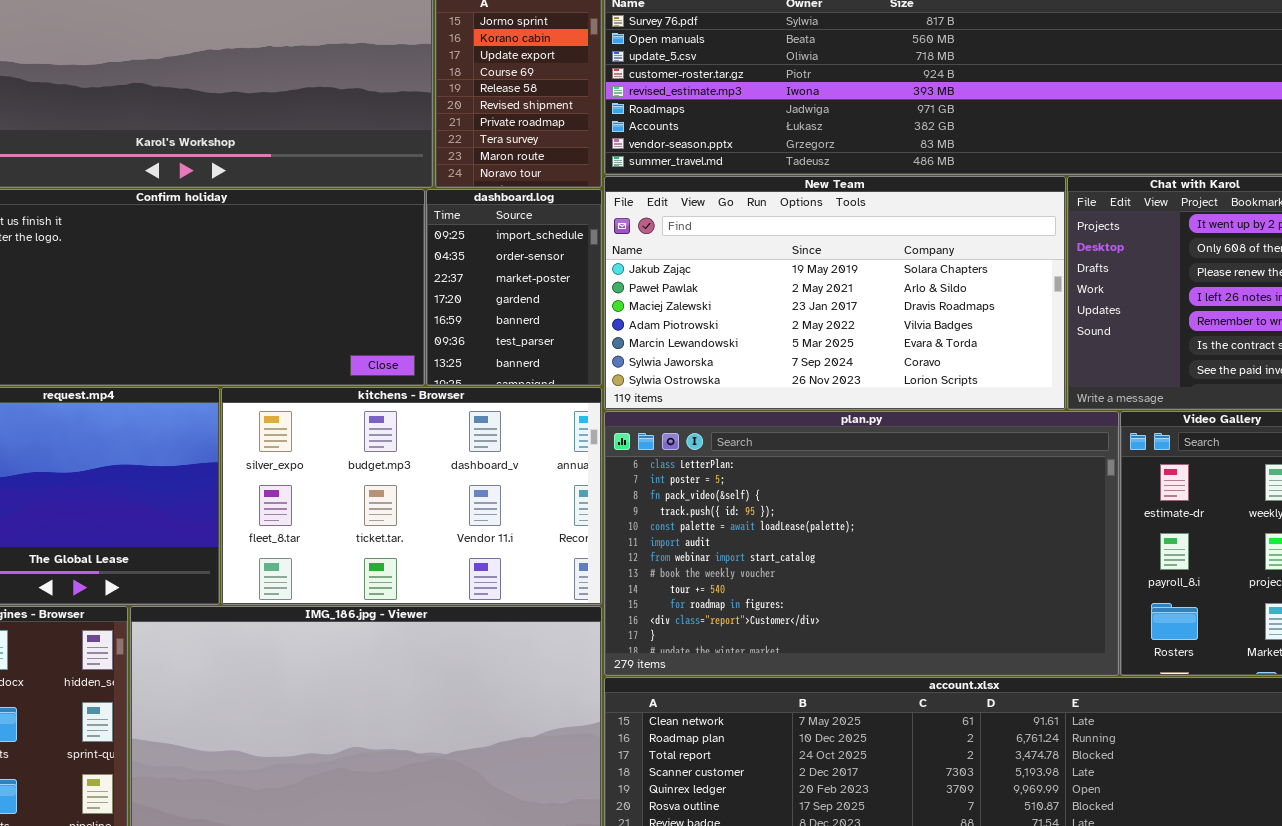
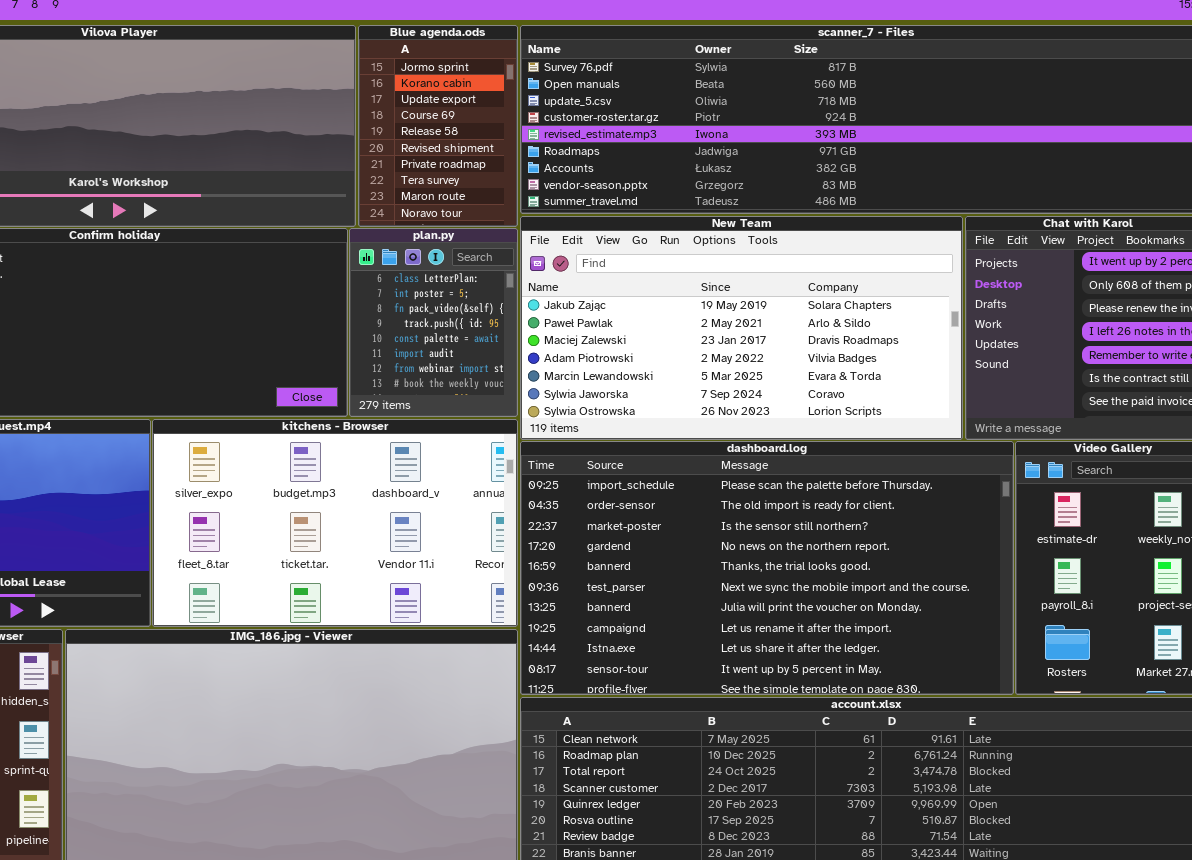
dashboard.log: [426,189,602,386] -> [520,441,1014,695], moved, resized
plan.py: [604,411,1119,676] -> [349,228,518,417], moved, resized

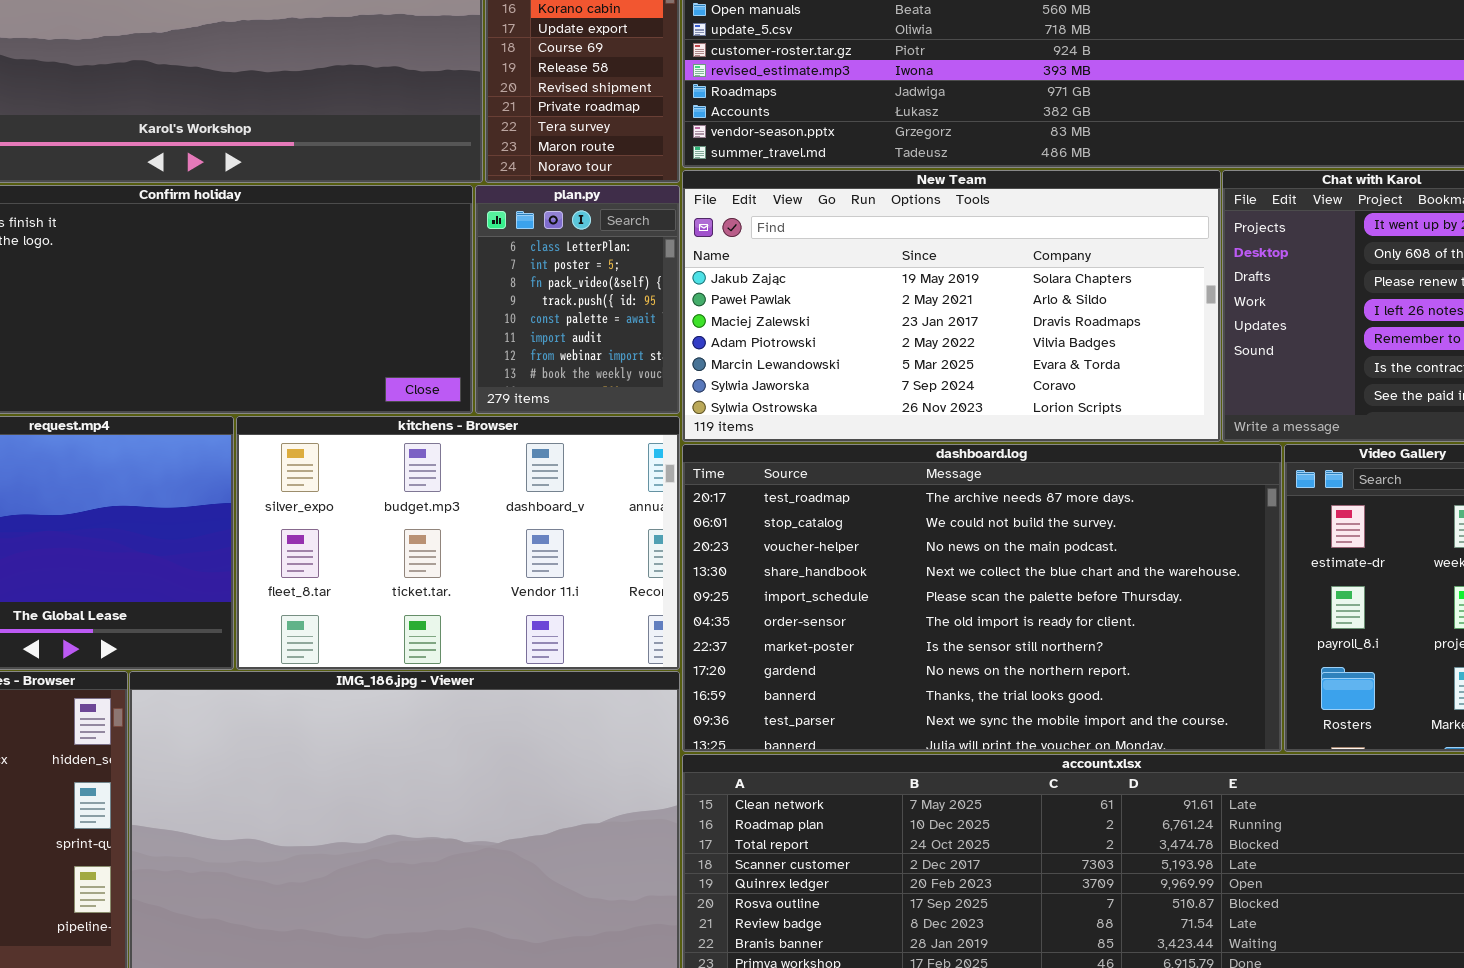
dashboard.log: [520,441,1014,695] -> [682,444,1282,752], scrolled up 4 rows

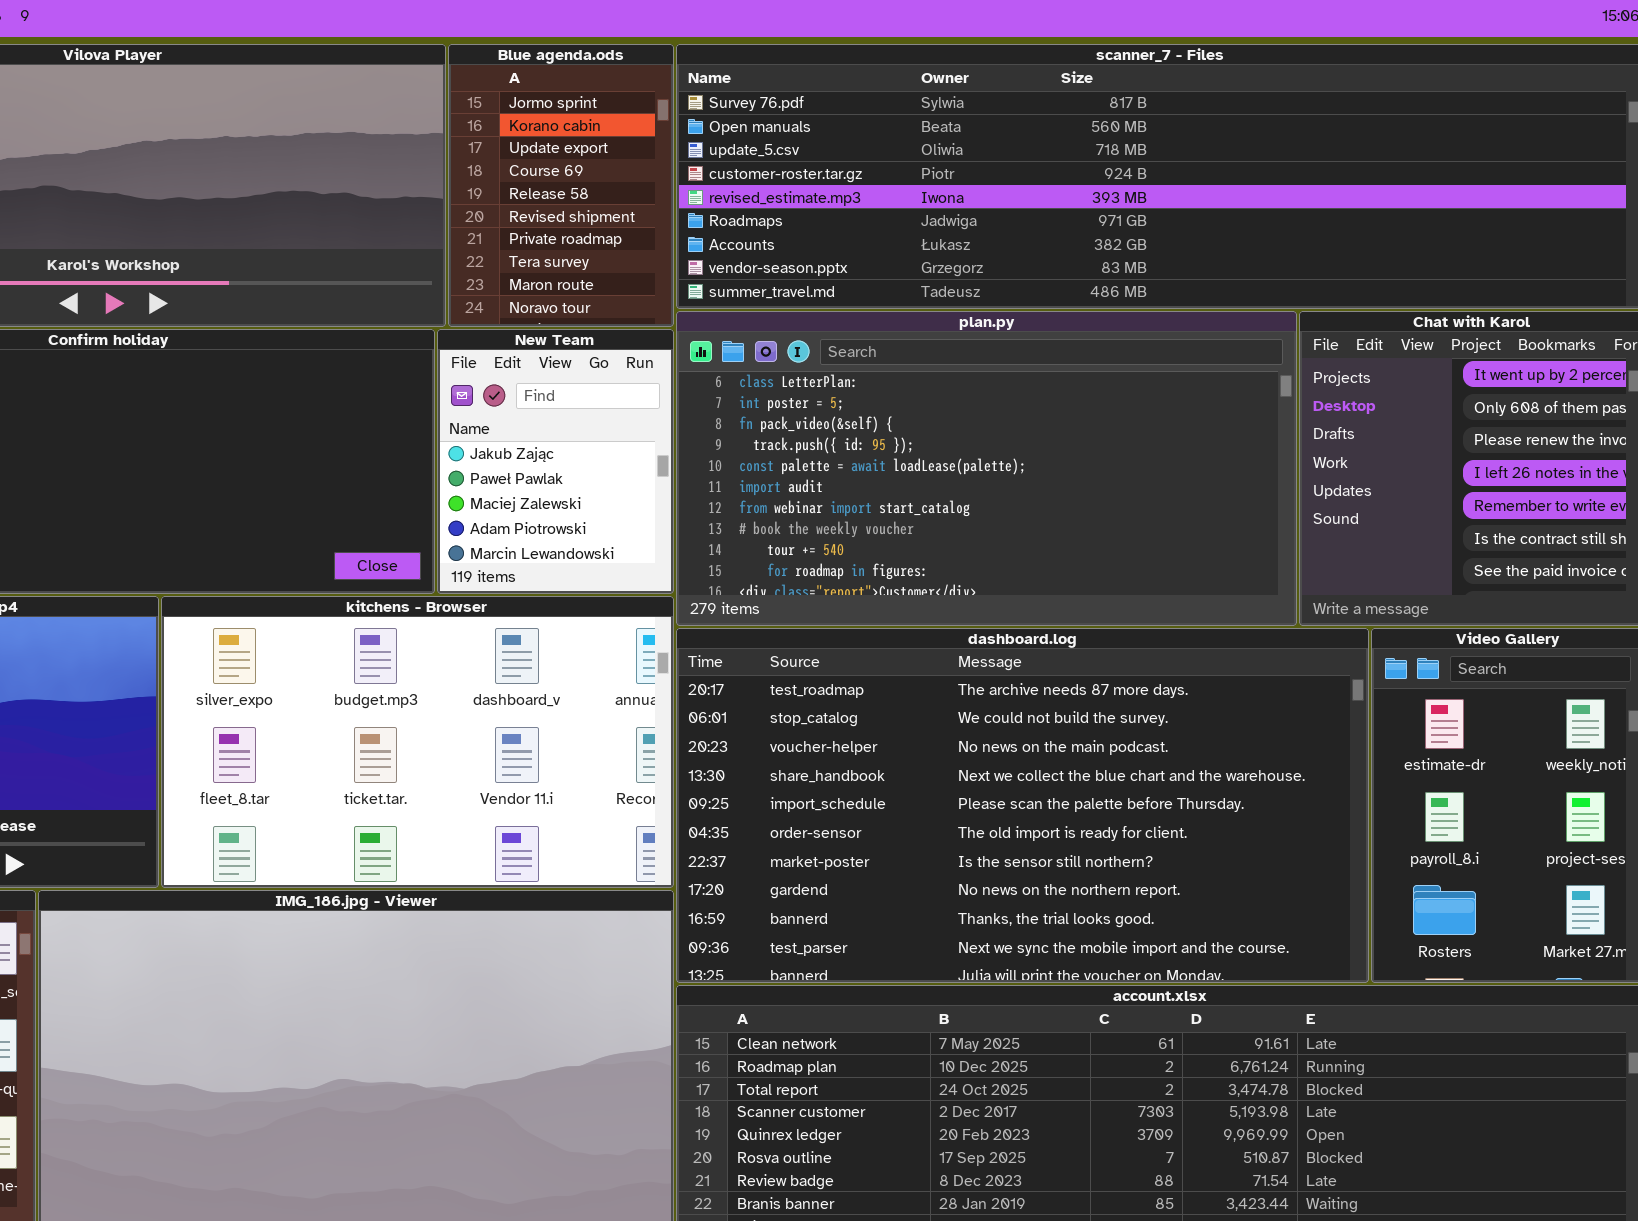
New Team: [682,170,1221,442] -> [437,329,674,594], moved, resized
plan.py: [475,185,680,414] -> [676,311,1297,626], moved, resized

